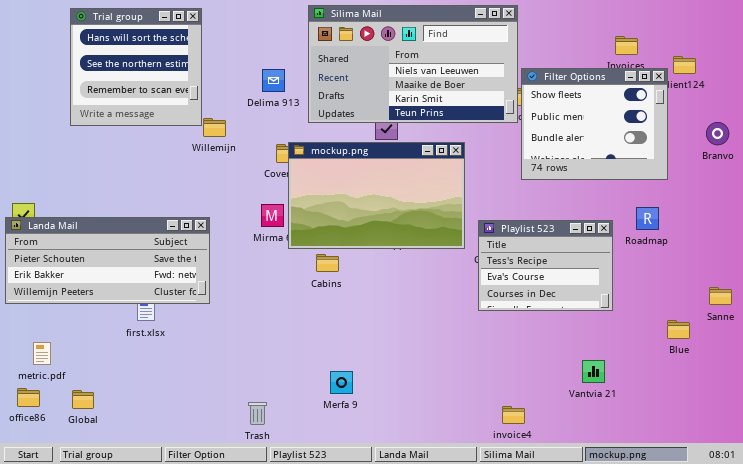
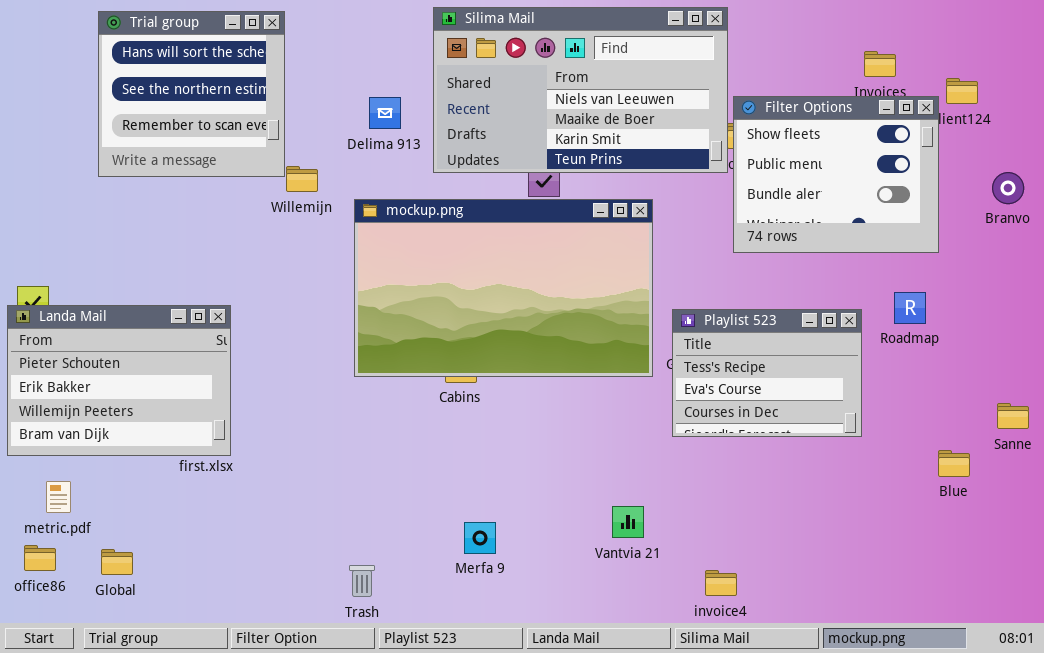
mockup.png: [288,142,465,249] -> [354,199,653,377], resized
Landa Mail: [5,217,210,304] -> [7,305,231,456], resized
Vantvia 21: [582,360,605,383] -> [612,506,644,538], moved

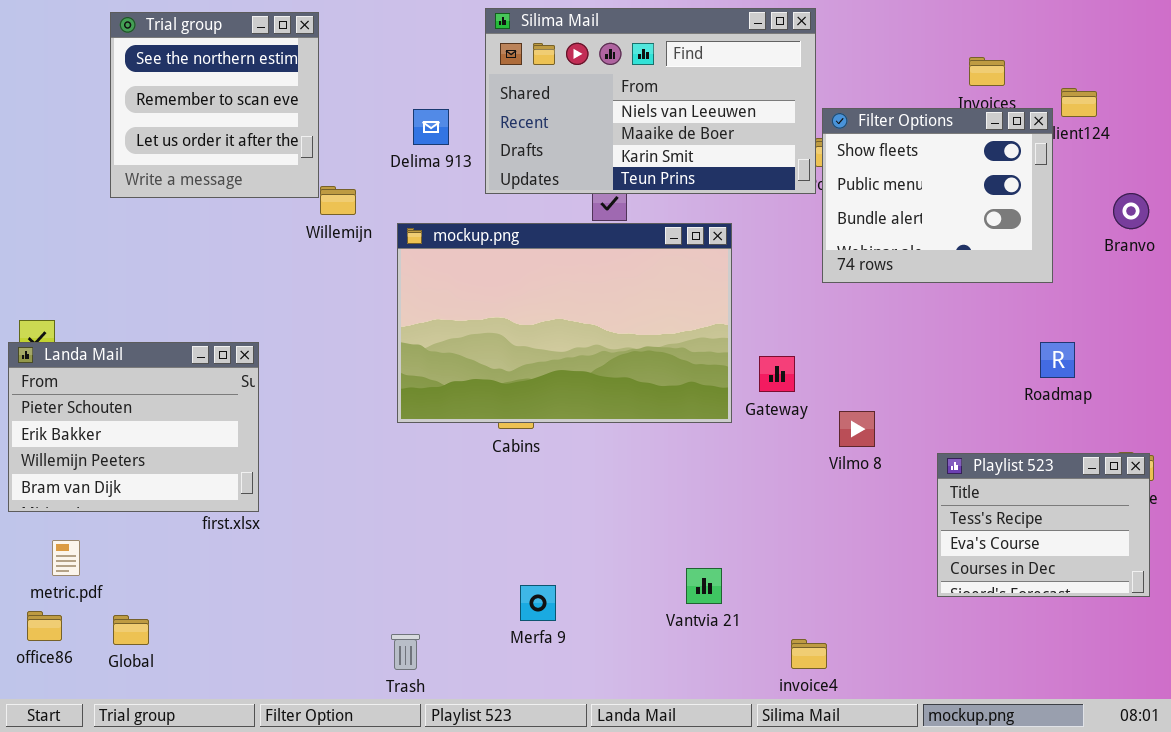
Trial group: [98,11,285,177] -> [110,12,319,198], scrolled down 1 row
Roadmap: [894,292,926,324] -> [1040,342,1075,378], moved
Playlist 523: [672,309,862,437] -> [937,453,1150,597], moved

